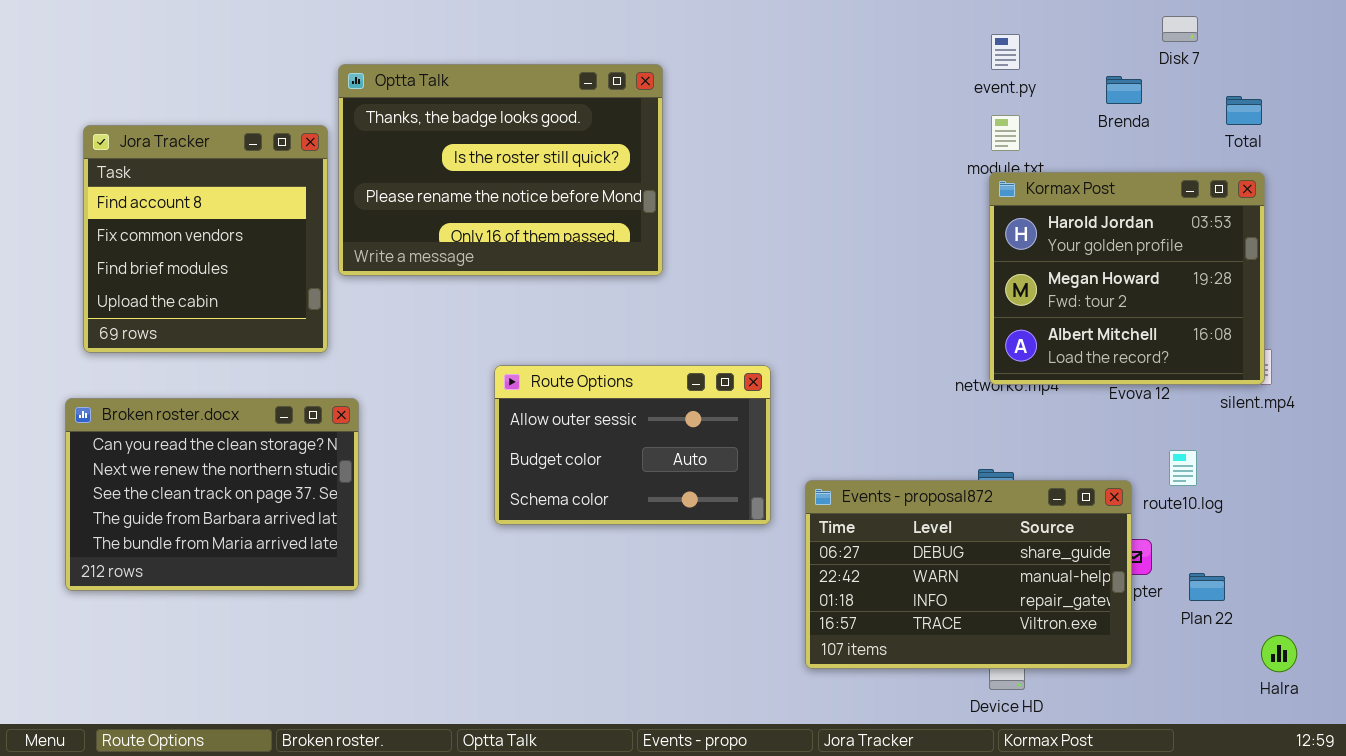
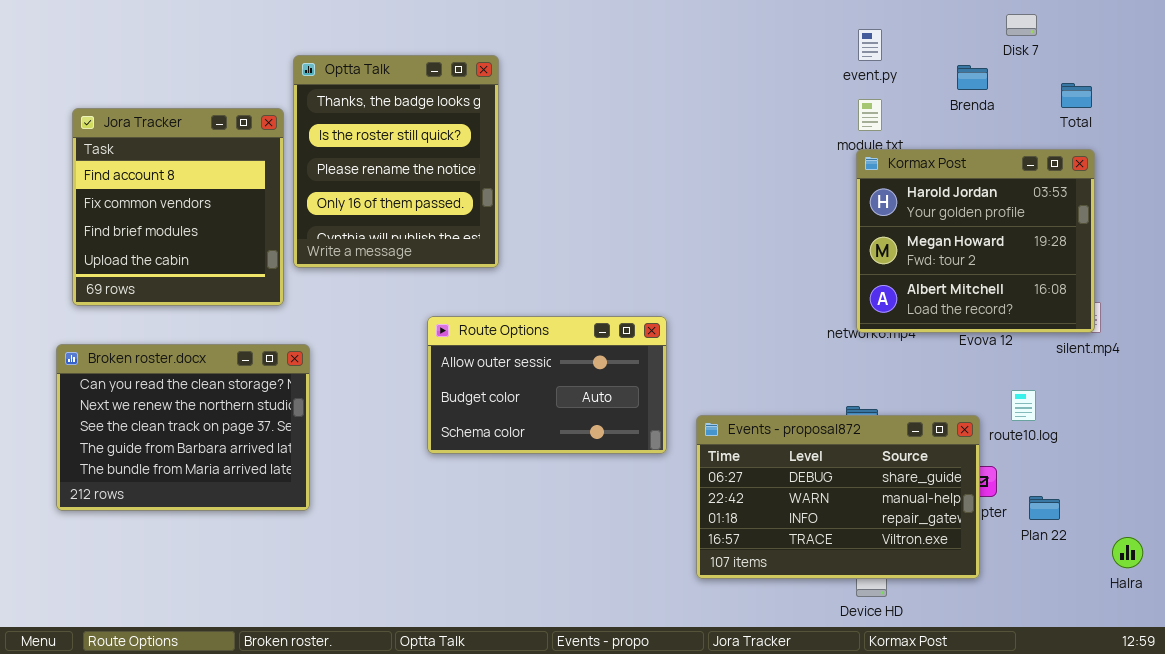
Optta Talk: [338,64,663,276] -> [293,55,499,268], resized
Halra: [1261,635,1297,672] -> [1112,537,1143,568], moved

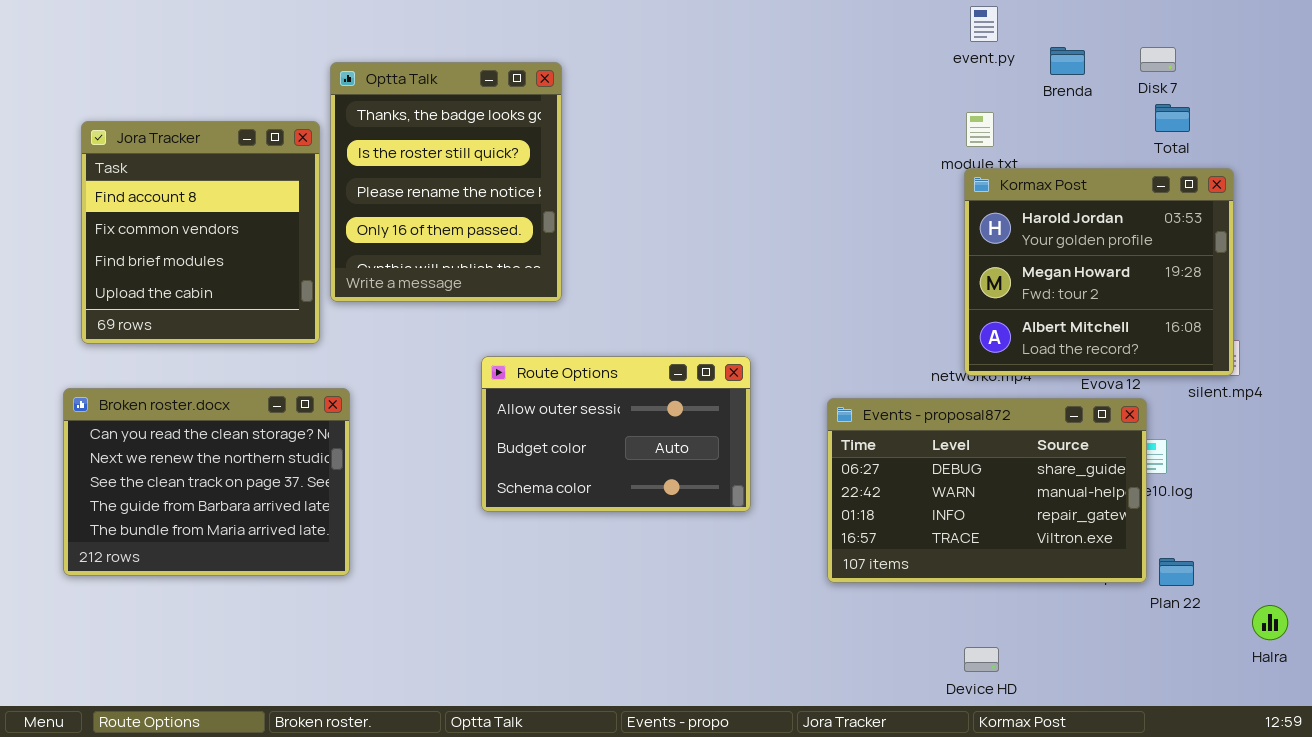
Disk 7: [1006,14,1037,36] -> [1140,47,1176,72], moved
event.py: [858,29,882,61] -> [970,6,998,42], moved
Brenda: [957,65,988,90] -> [1050,47,1085,75], moved
Total: [1061,83,1092,108] -> [1155,104,1190,132], moved
Events - proposal872: [696,415,980,579] -> [827,398,1147,583], moved

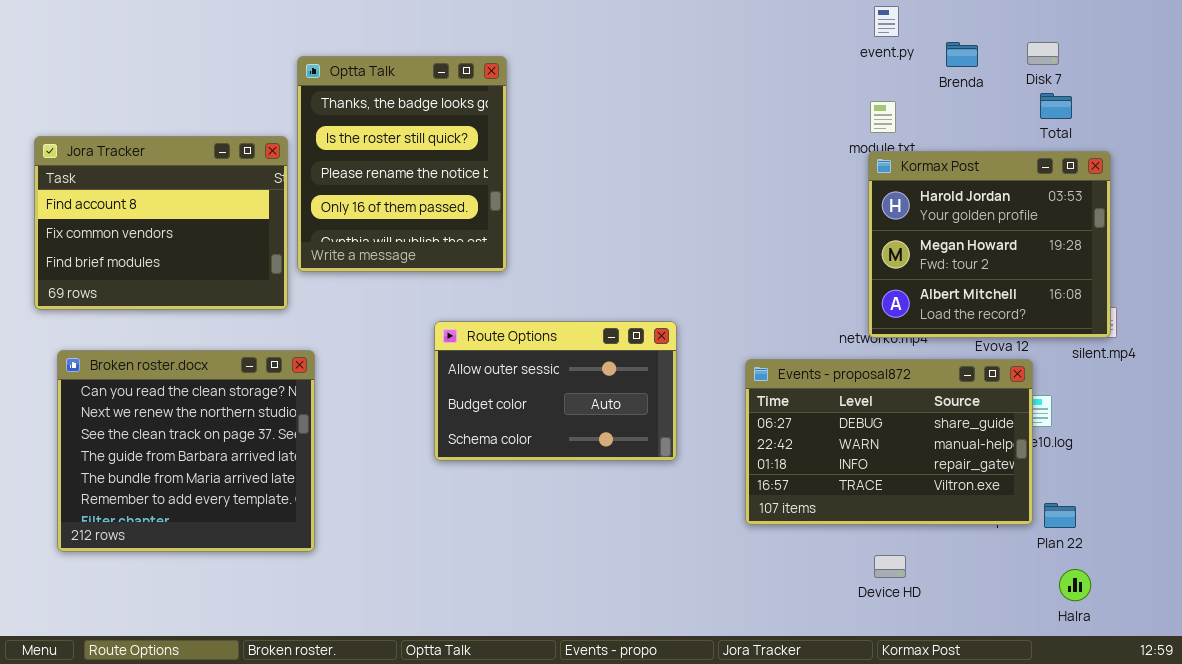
Jora Tracker: [81,121,320,344] -> [34,136,288,310], resized
Broken roster.docx: [63,388,350,576] -> [57,350,315,552], resized
Halra: [1252,605,1288,640] -> [1059,569,1091,601], moved
Device HD: [964,647,999,672] -> [874,555,906,578], moved

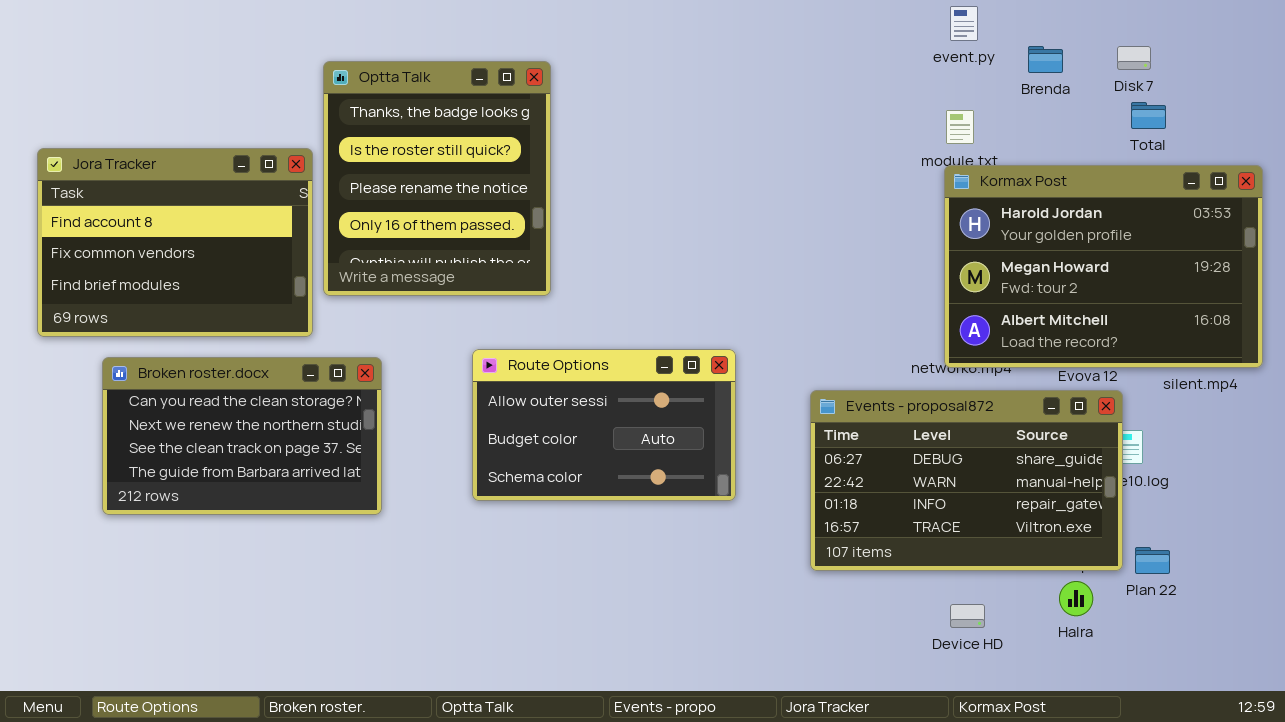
Kormax Post: [868,151,1111,338] -> [944,165,1263,368], resized
Broken roster.docx: [57,350,315,552] -> [102,357,382,515], moved, resized
Halra: [1059,569,1091,601] -> [1059,581,1093,616], moved

